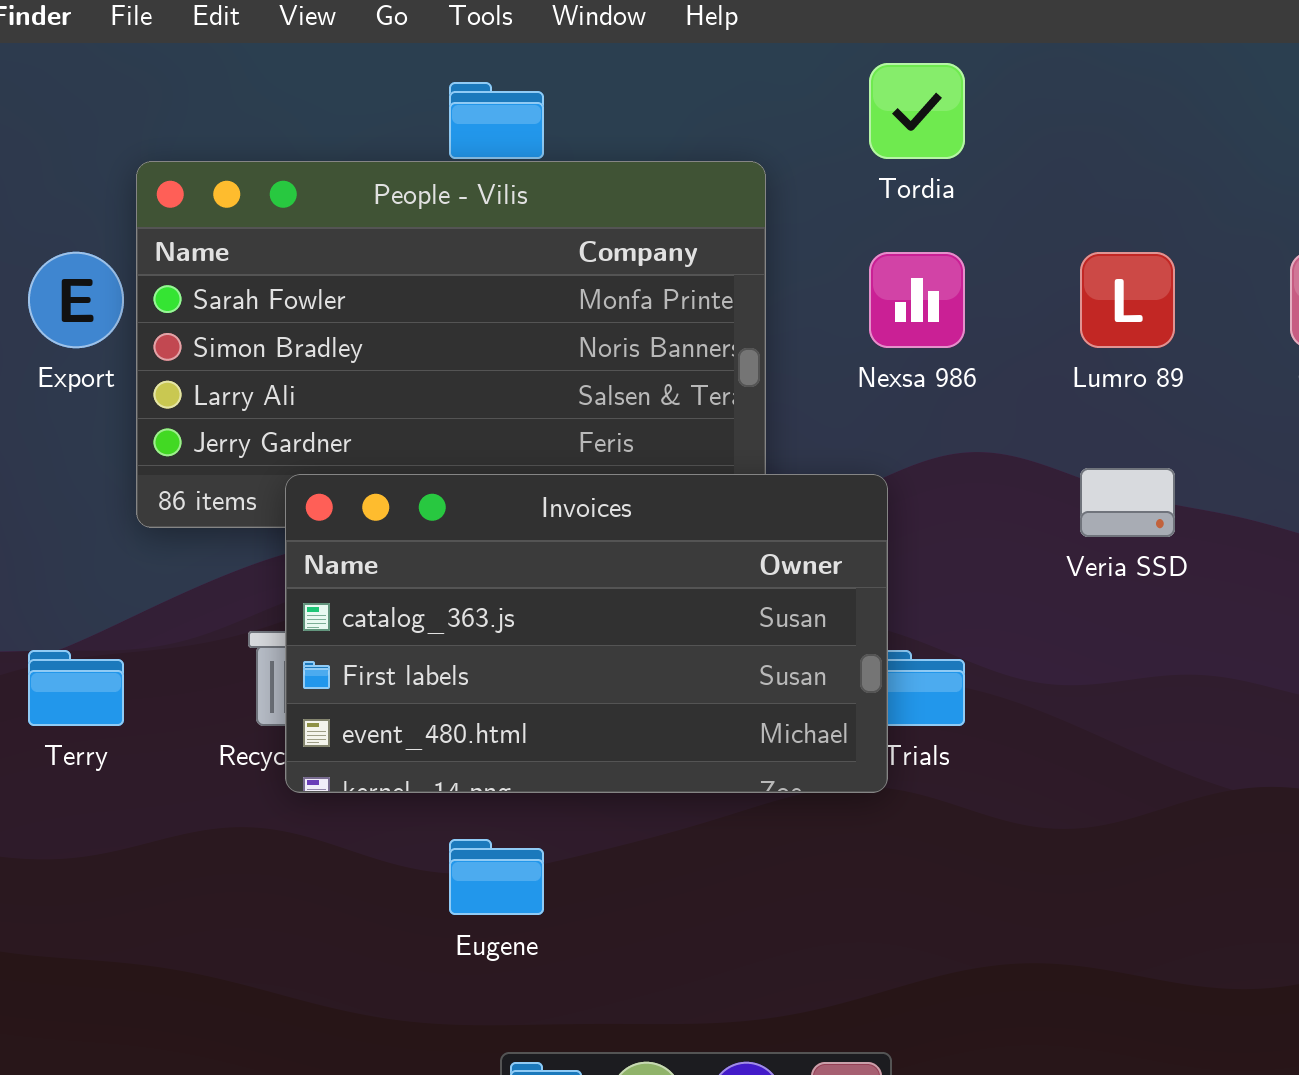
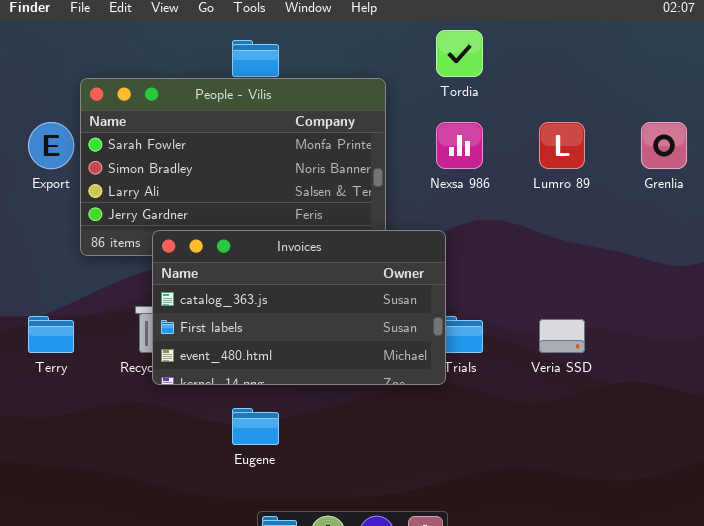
Veria SSD: [1080,468,1175,537] -> [539,319,585,353], moved

